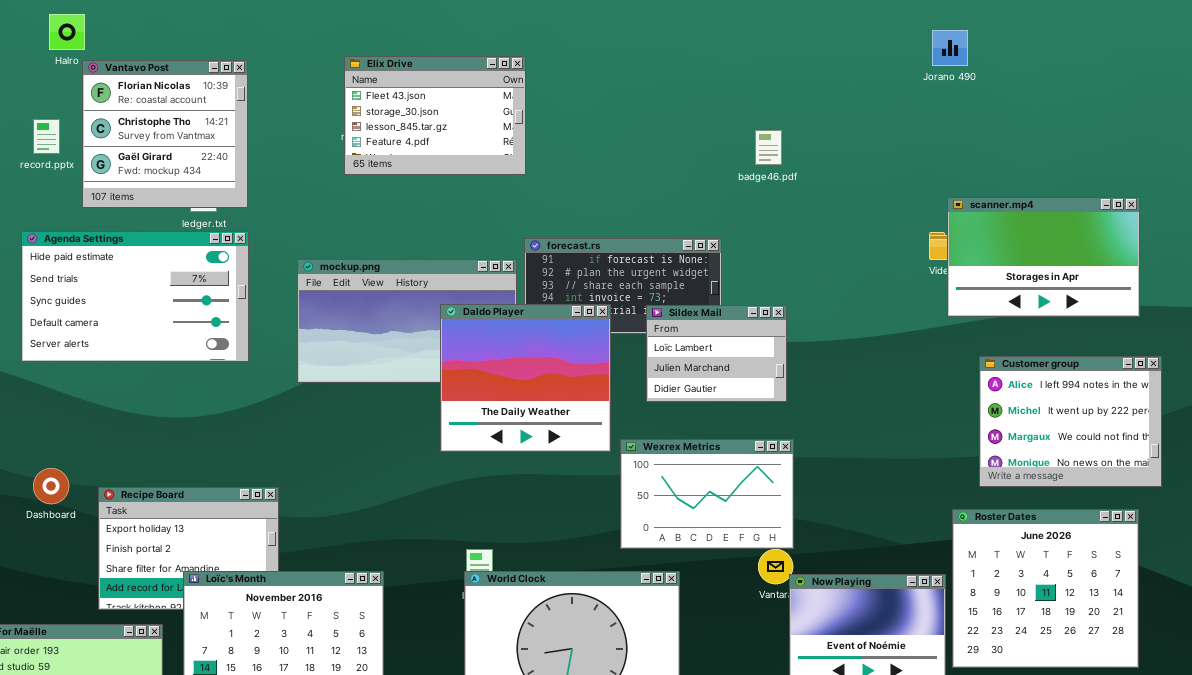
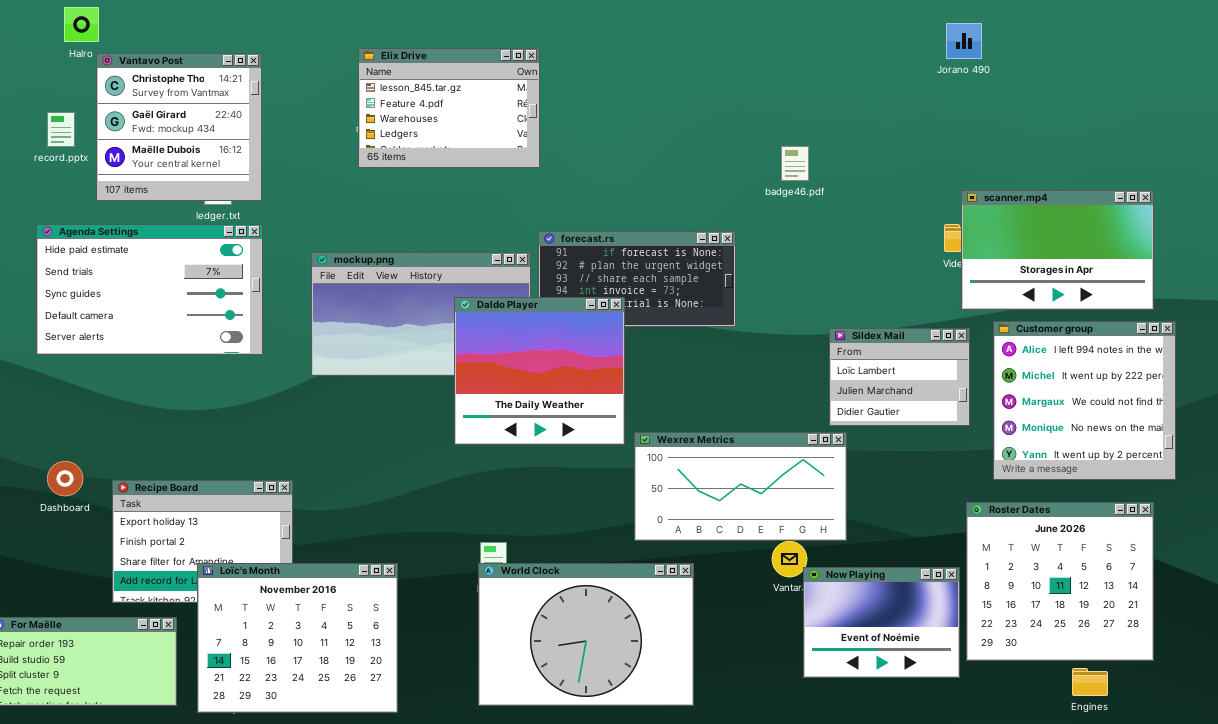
Elix Drive: [344,56,526,175] -> [358,48,540,168], scrolled down 2 rows
Vantavo Post: [82,60,248,208] -> [96,53,262,201], scrolled down 1 row
badge46.pdf: [755,130,782,165] -> [781,146,809,181], moved
Sildex Mail: [646,305,787,402] -> [829,328,970,426], moved
Customer group: [979,356,1162,487] -> [993,321,1176,480], resized
Wexrex Metrics: [620,439,794,549] -> [634,432,847,541], resized

